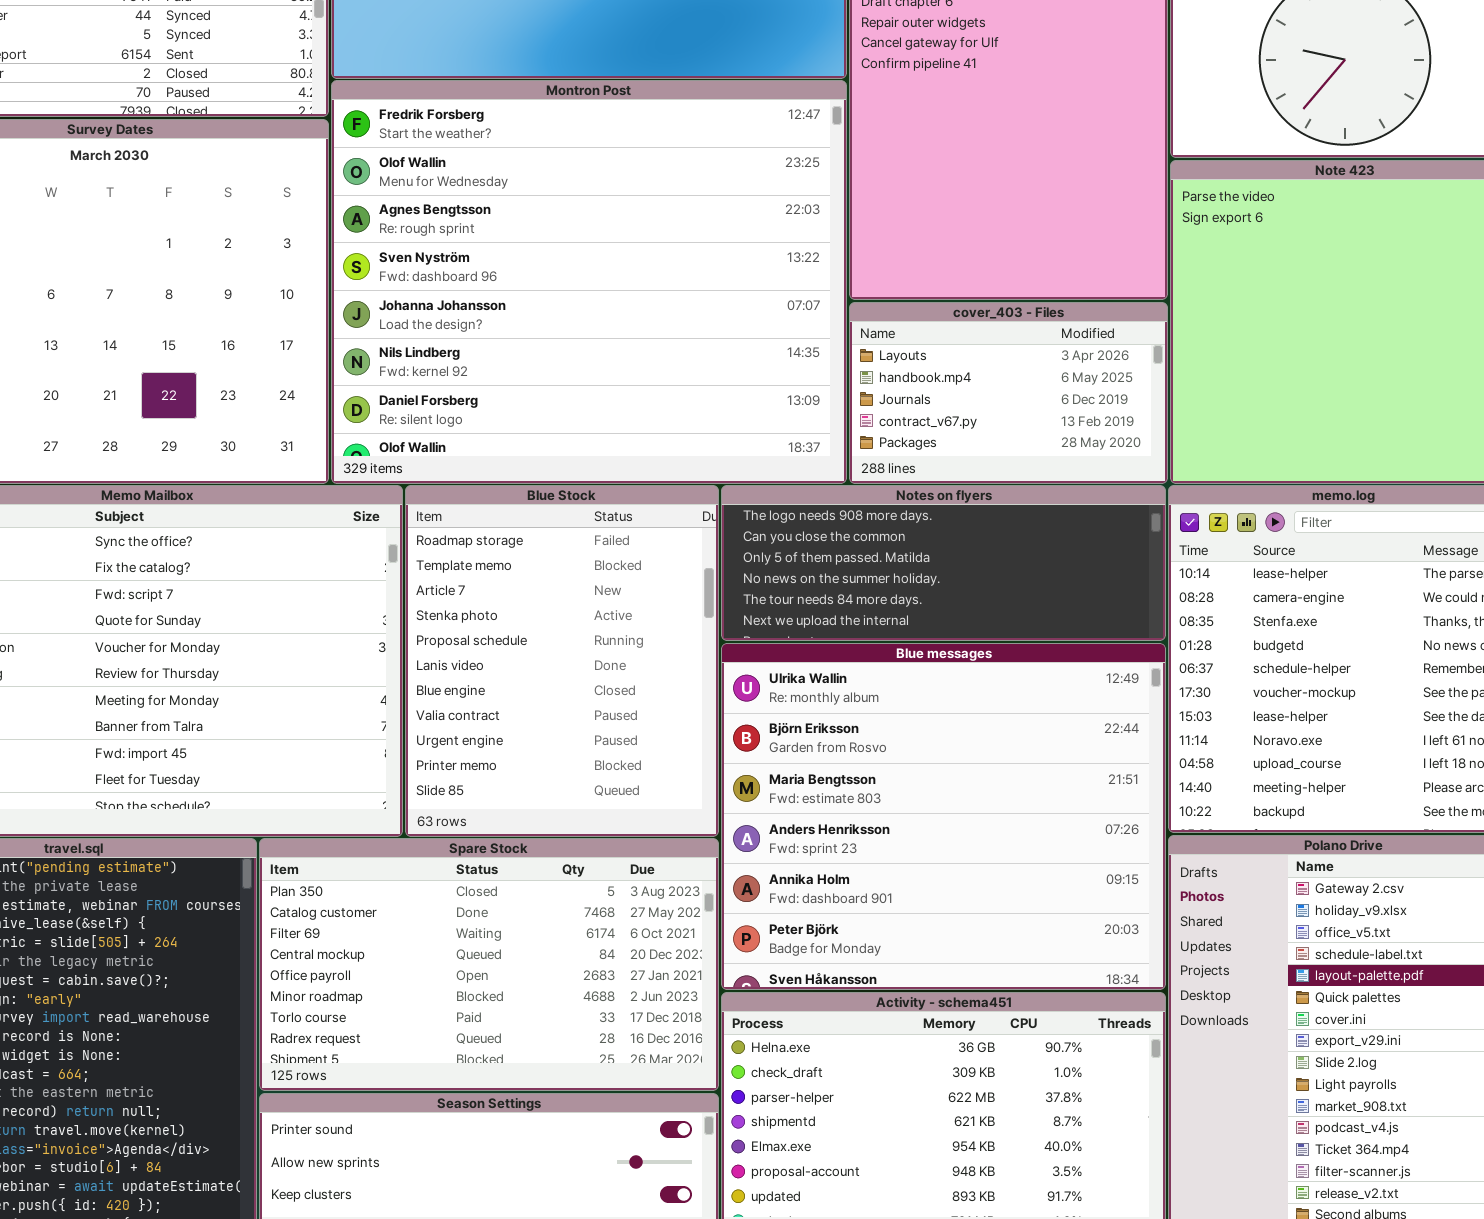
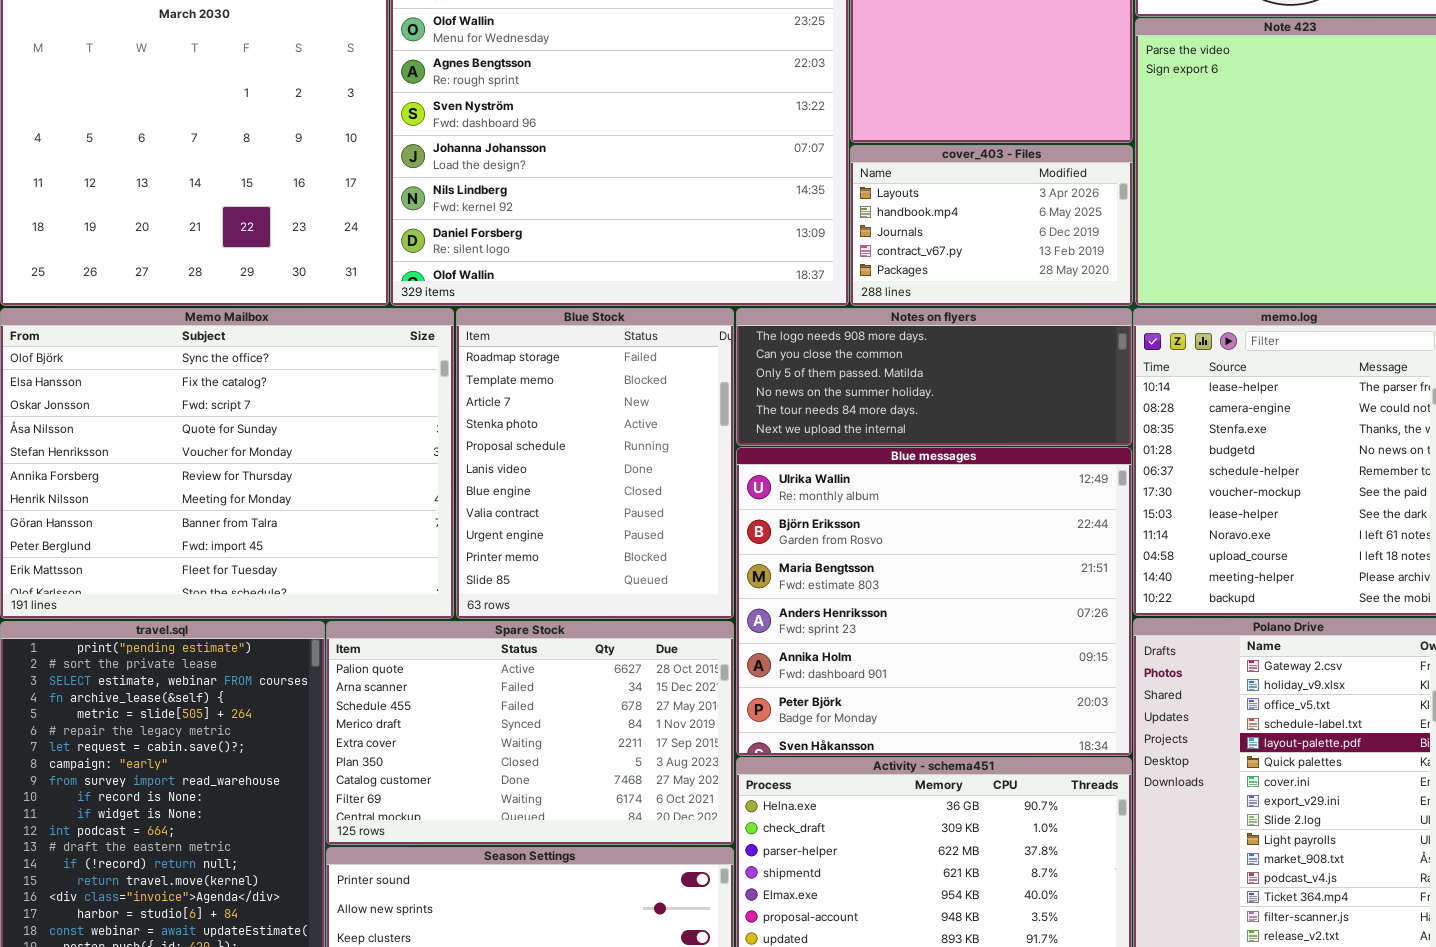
Spare Stock: [259,838,719,1091] -> [326,621,734,845], scrolled up 5 rows

